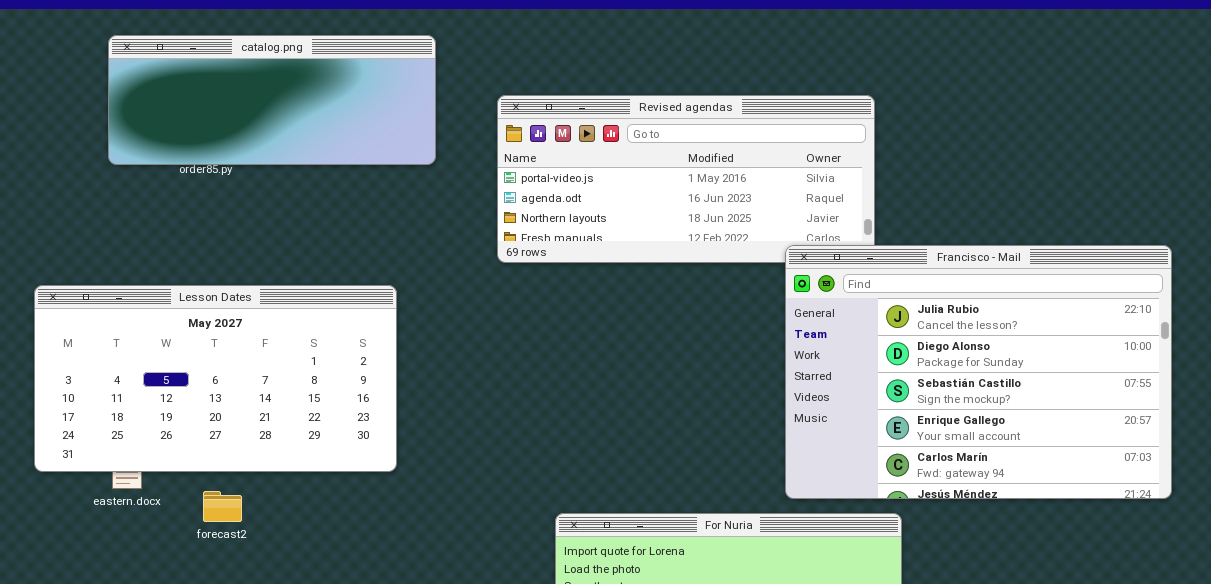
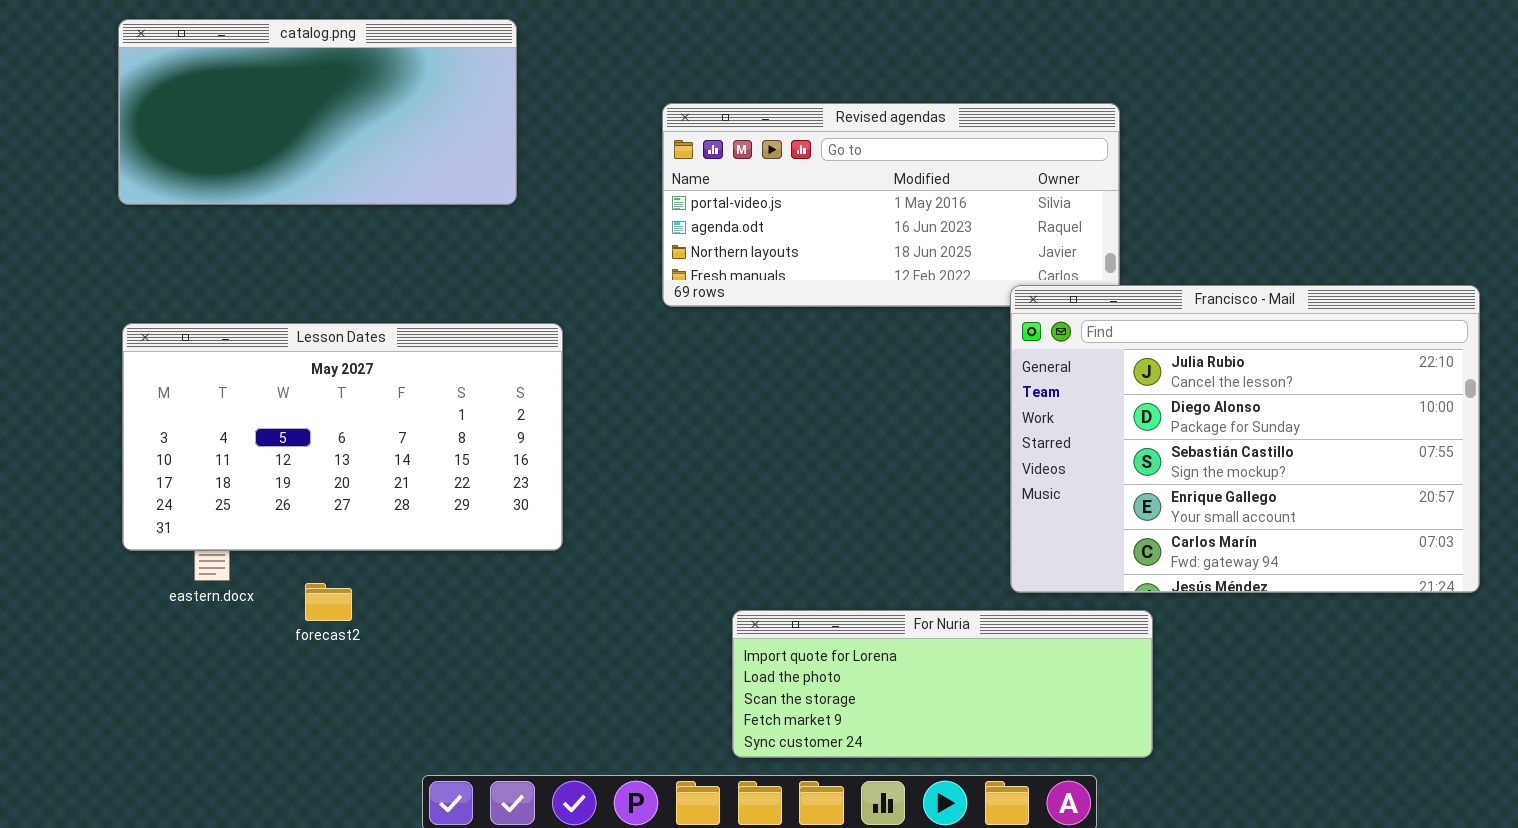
catalog.png: [108,35,436,165] -> [118,19,517,205], moved, resized
Lesson Dates: [34,285,397,472] -> [122,323,563,551], moved

